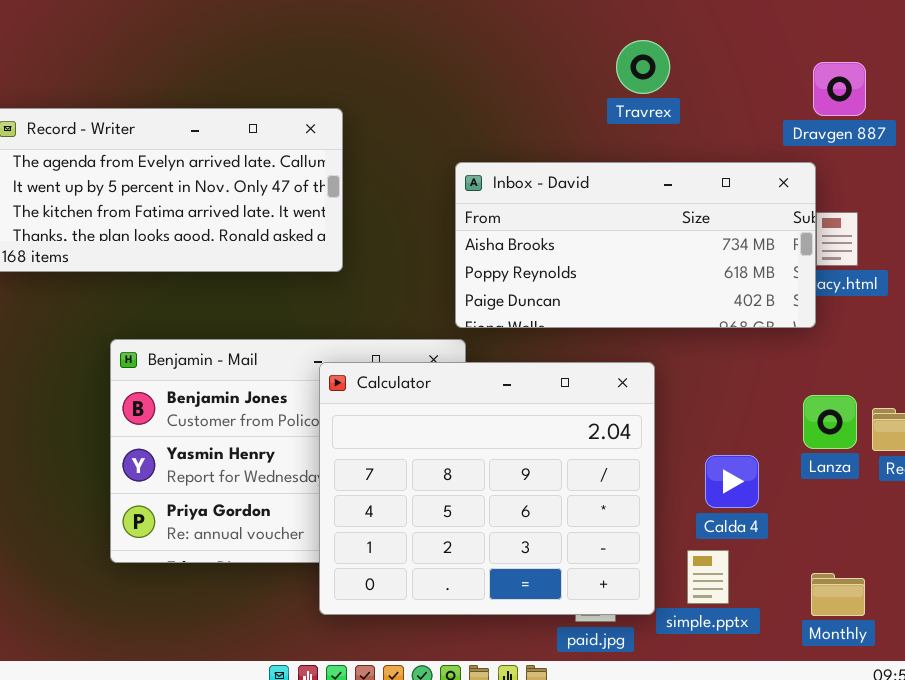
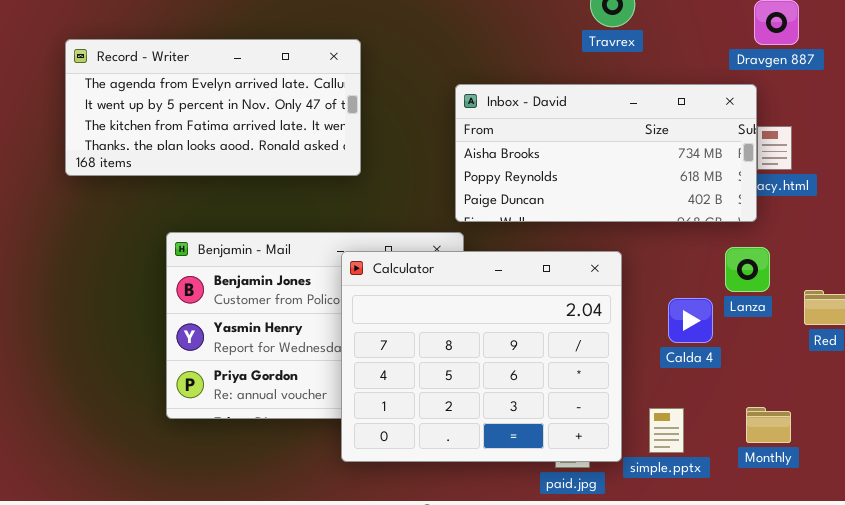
Lanza: [803,395,857,449] -> [725,247,770,292], moved
Calda 4: [705,455,759,508] -> [668,298,713,343], moved
Monthly: [811,573,865,616] -> [746,407,791,443], moved

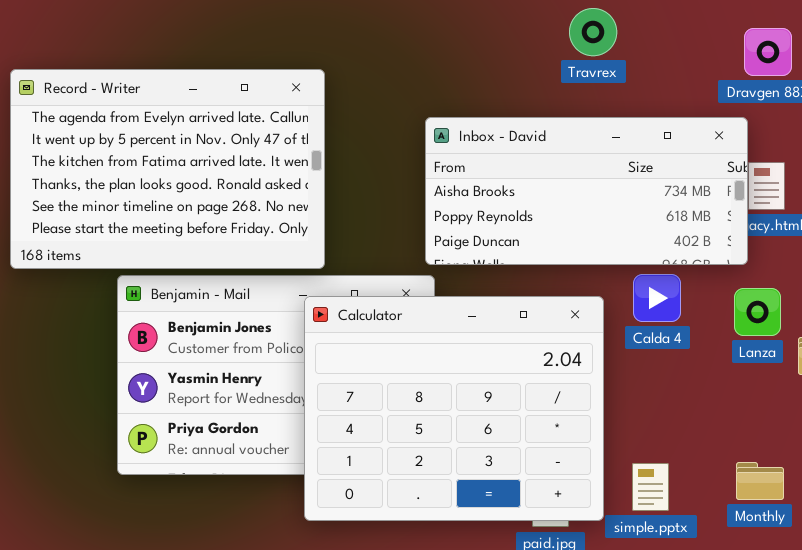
Record - Writer: [65,39,361,176] -> [10,69,325,269], resized
Lanza: [725,247,770,292] -> [734,288,781,336], moved
Calda 4: [668,298,713,343] -> [633,274,681,322], moved

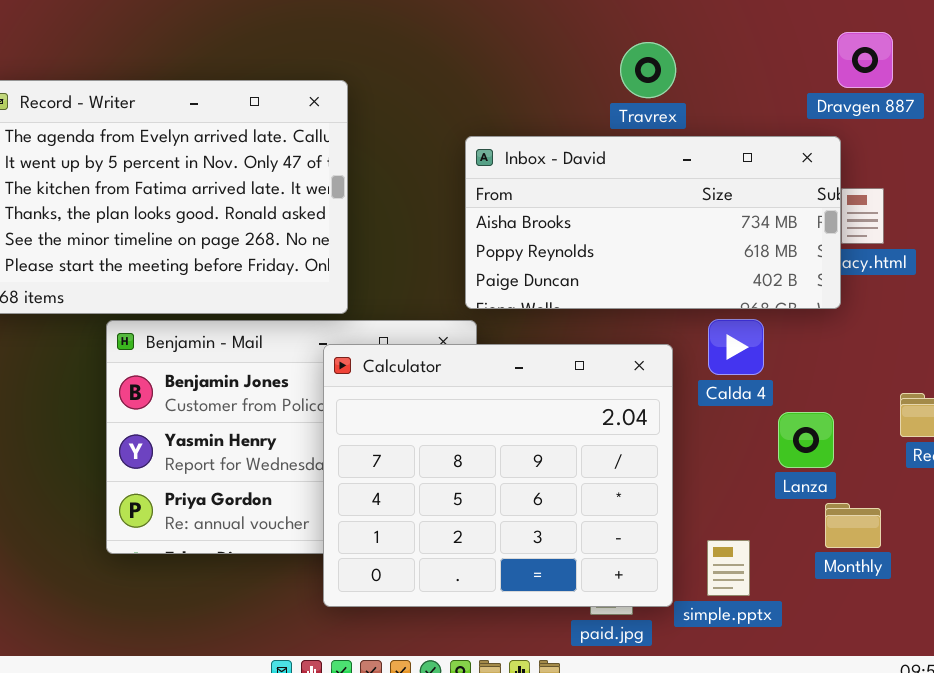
Travrex: [569,8,617,56] -> [620,42,676,98], moved
Lanza: [734,288,781,336] -> [778,412,834,468], moved
Monthly: [736,462,784,500] -> [825,503,881,548], moved

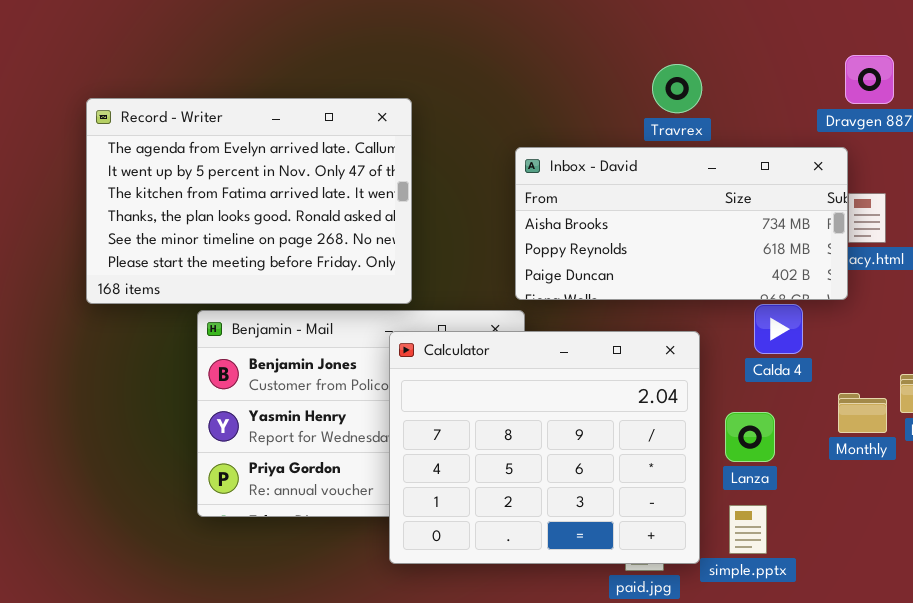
Calda 4: [708,319,764,375] -> [754,304,803,354], moved
Lanza: [778,412,834,468] -> [725,412,775,462], moved
Monthly: [825,503,881,548] -> [838,393,887,433], moved

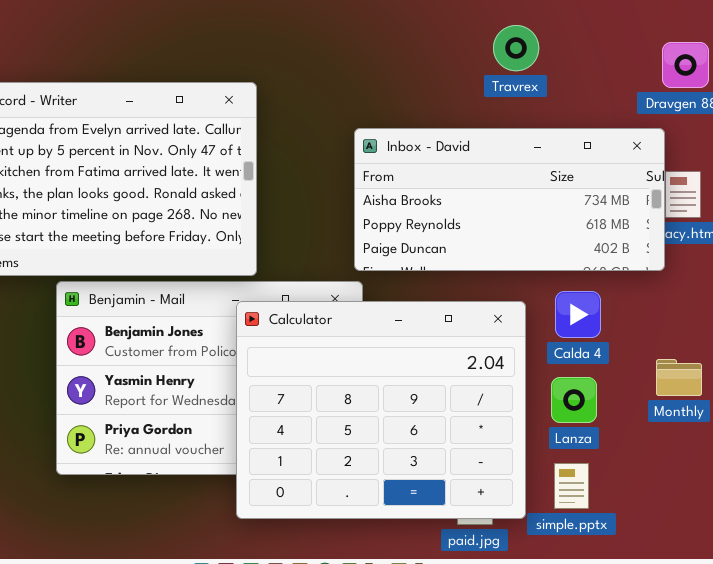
Travrex: [652,64,702,113] -> [493,25,539,71], moved
Calda 4: [754,304,803,354] -> [555,291,601,338], moved

